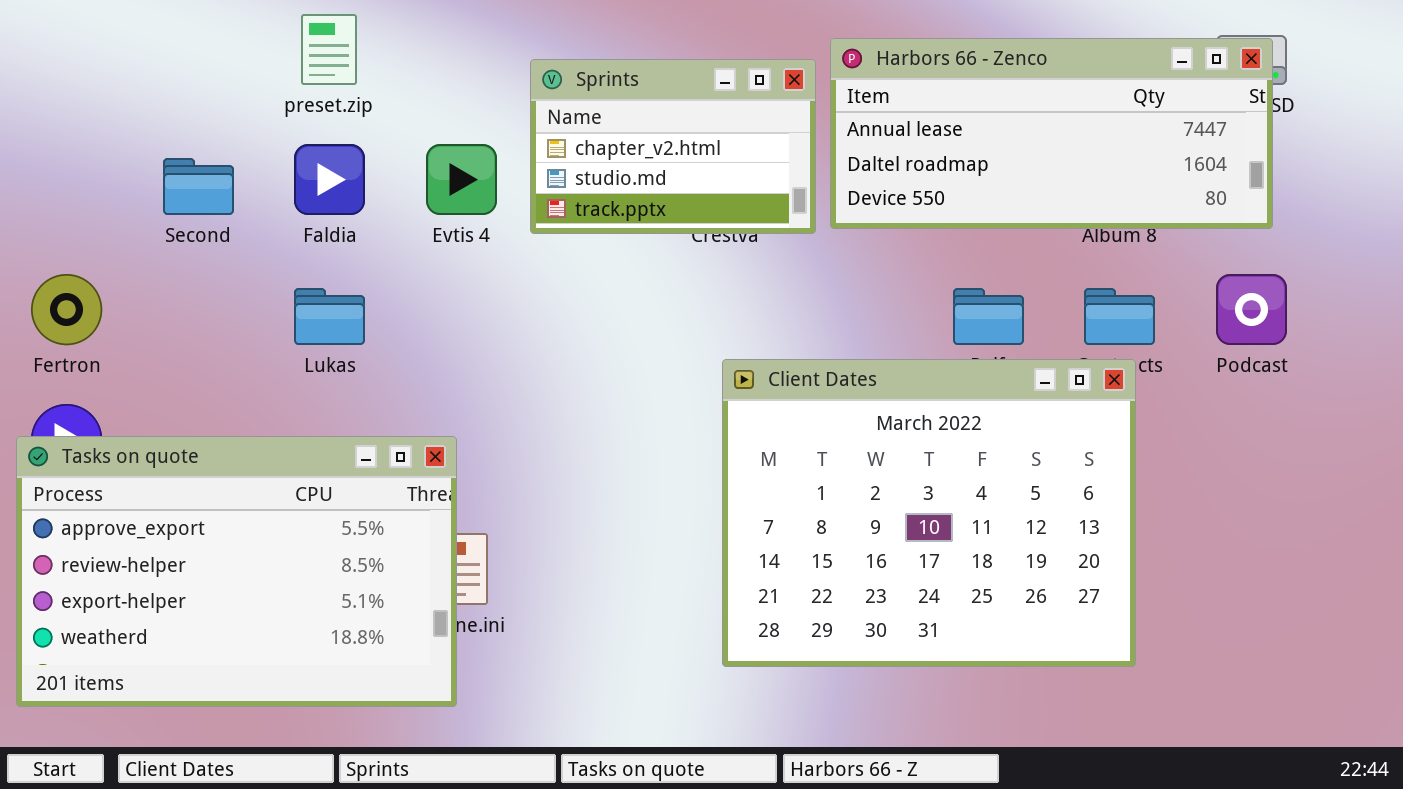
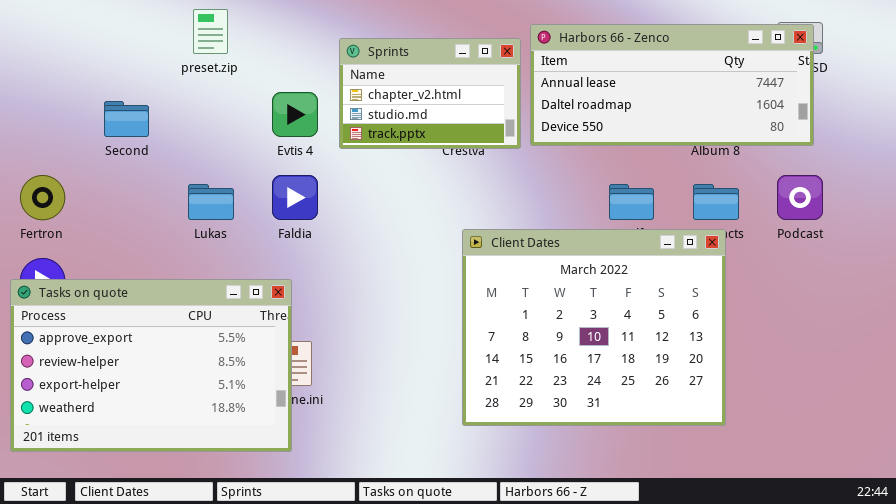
Faldia: [294,144,365,215] -> [272,175,318,220], moved

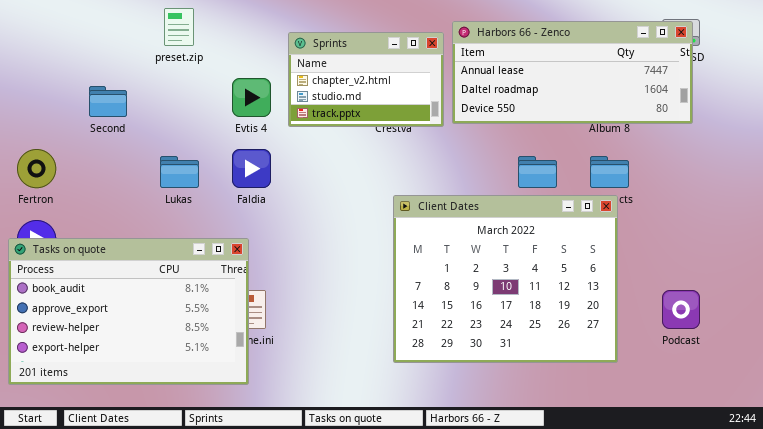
Podcast: [777,175,823,220] -> [662,290,700,329], moved
Tasks on quote: [10,279,292,452] -> [8,238,249,385], scrolled up 1 row

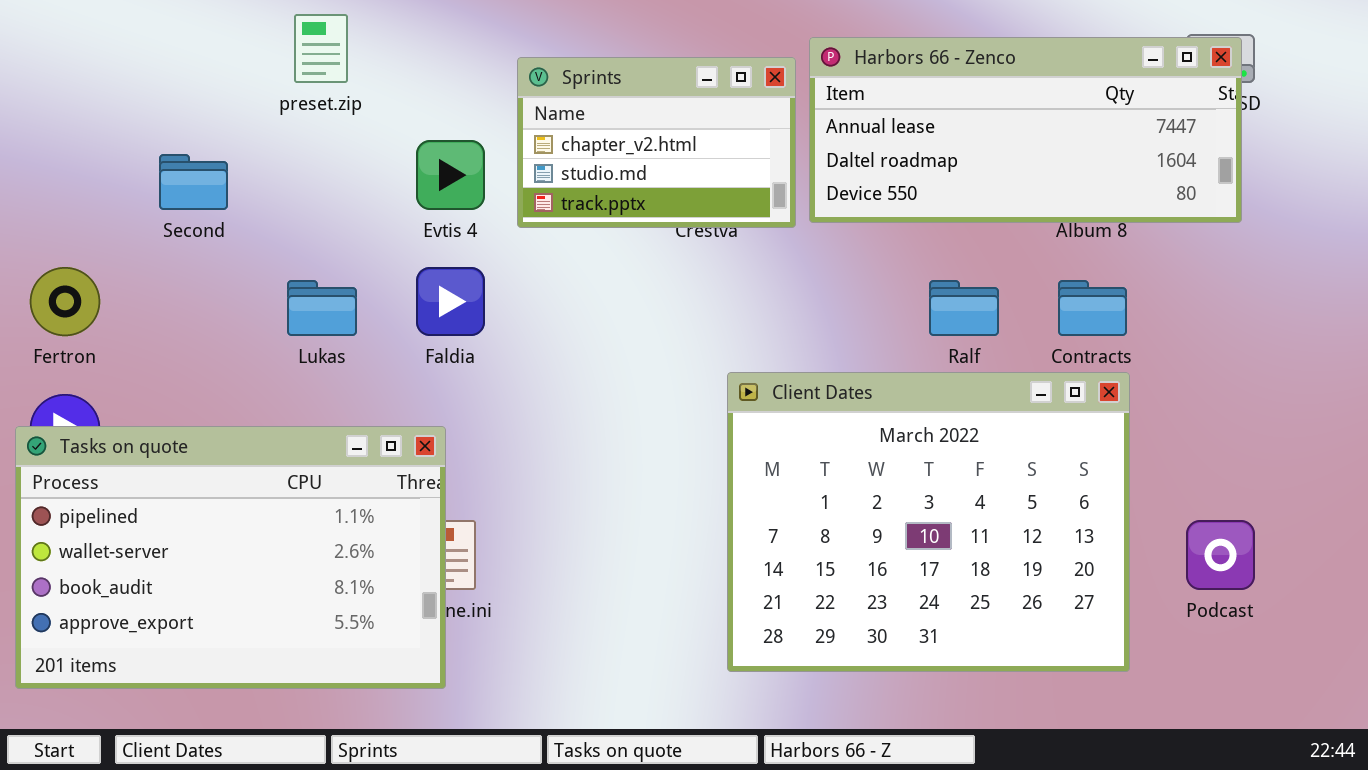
Client Dates: [393,195,618,363] -> [727,372,1130,672], moved
Tasks on quote: [8,238,249,385] -> [15,426,446,689], scrolled up 2 rows

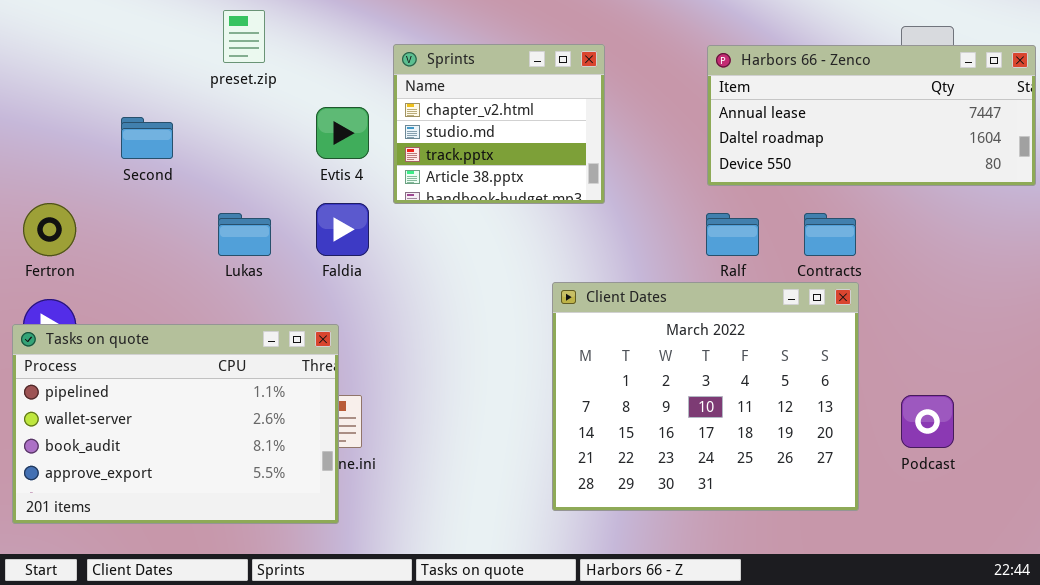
Harbors 66 - Zenco: [809,37,1242,223] -> [707,45,1036,186], moved
Sprints: [517,57,796,228] -> [393,44,605,204], resized

